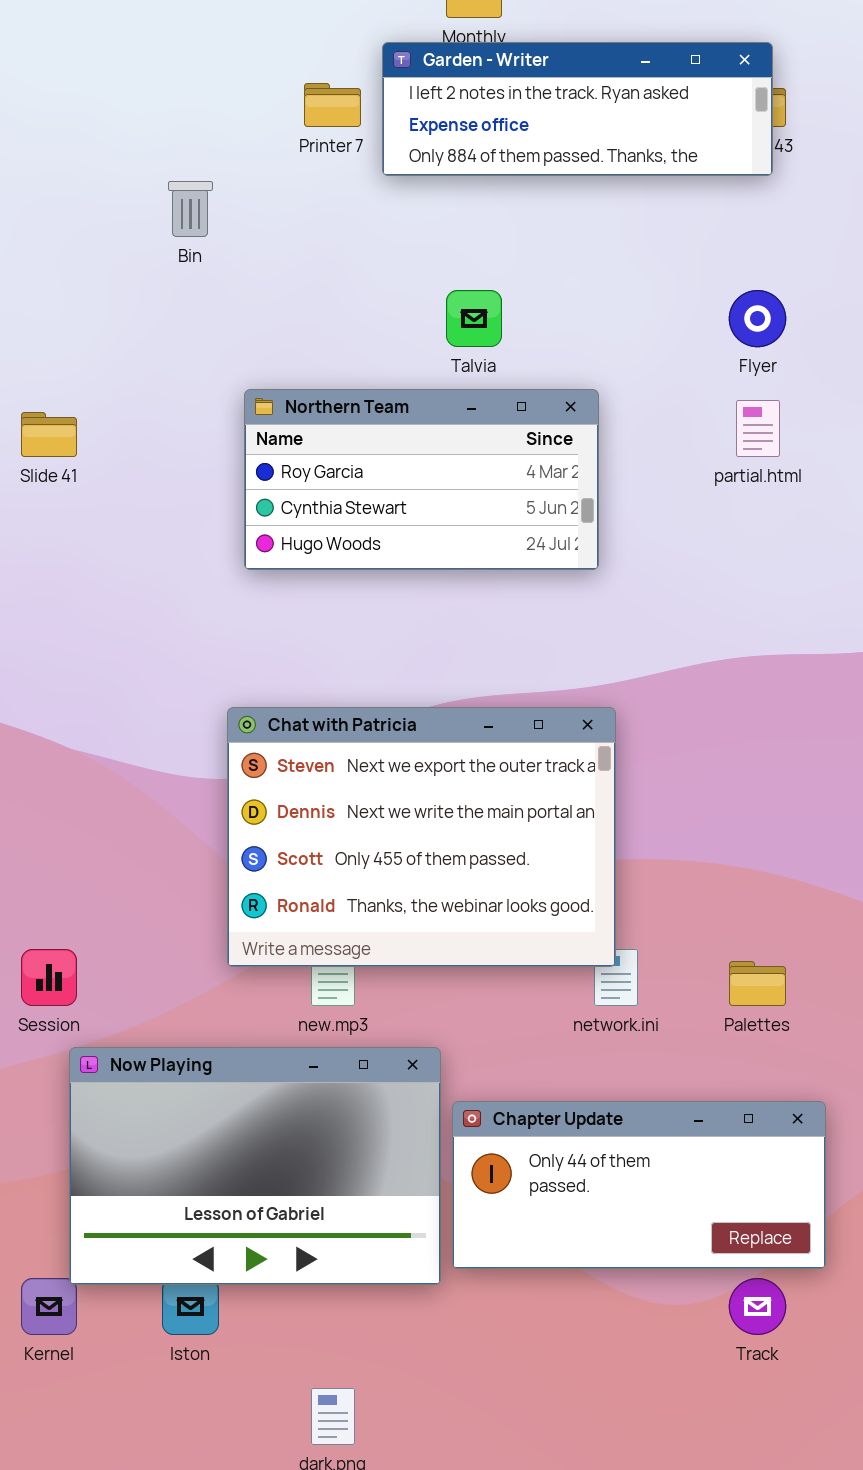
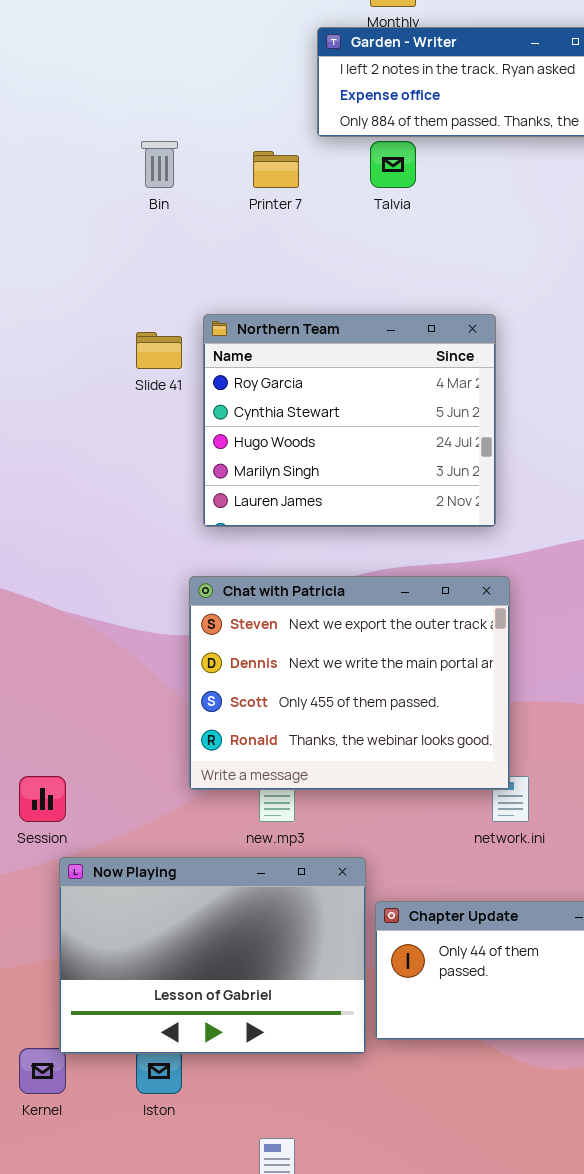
Printer 7: [304,83,361,127] -> [253,151,299,188], moved
Talvia: [446,290,502,347] -> [370,141,416,188], moved
Northern Team: [244,389,599,570] -> [203,314,496,527], resized
Slide 41: [21,412,77,457] -> [136,332,182,369], moved

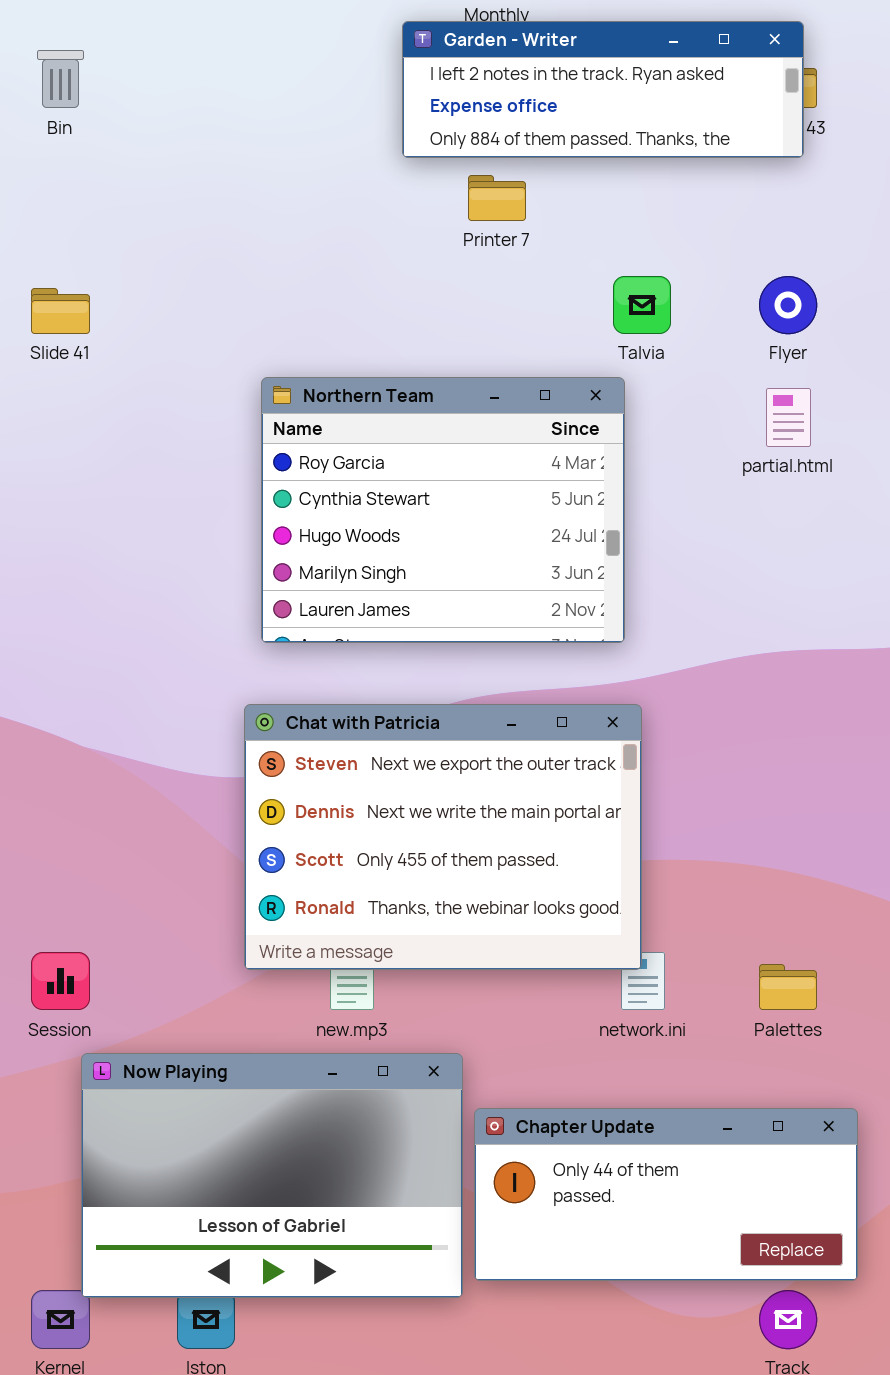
Bin: [141,141,178,188] -> [37,50,84,108], moved
Talvia: [370,141,416,188] -> [613,276,671,334], moved
Printer 7: [253,151,299,188] -> [468,175,526,221], moved
Slide 41: [136,332,182,369] -> [31,288,90,334], moved

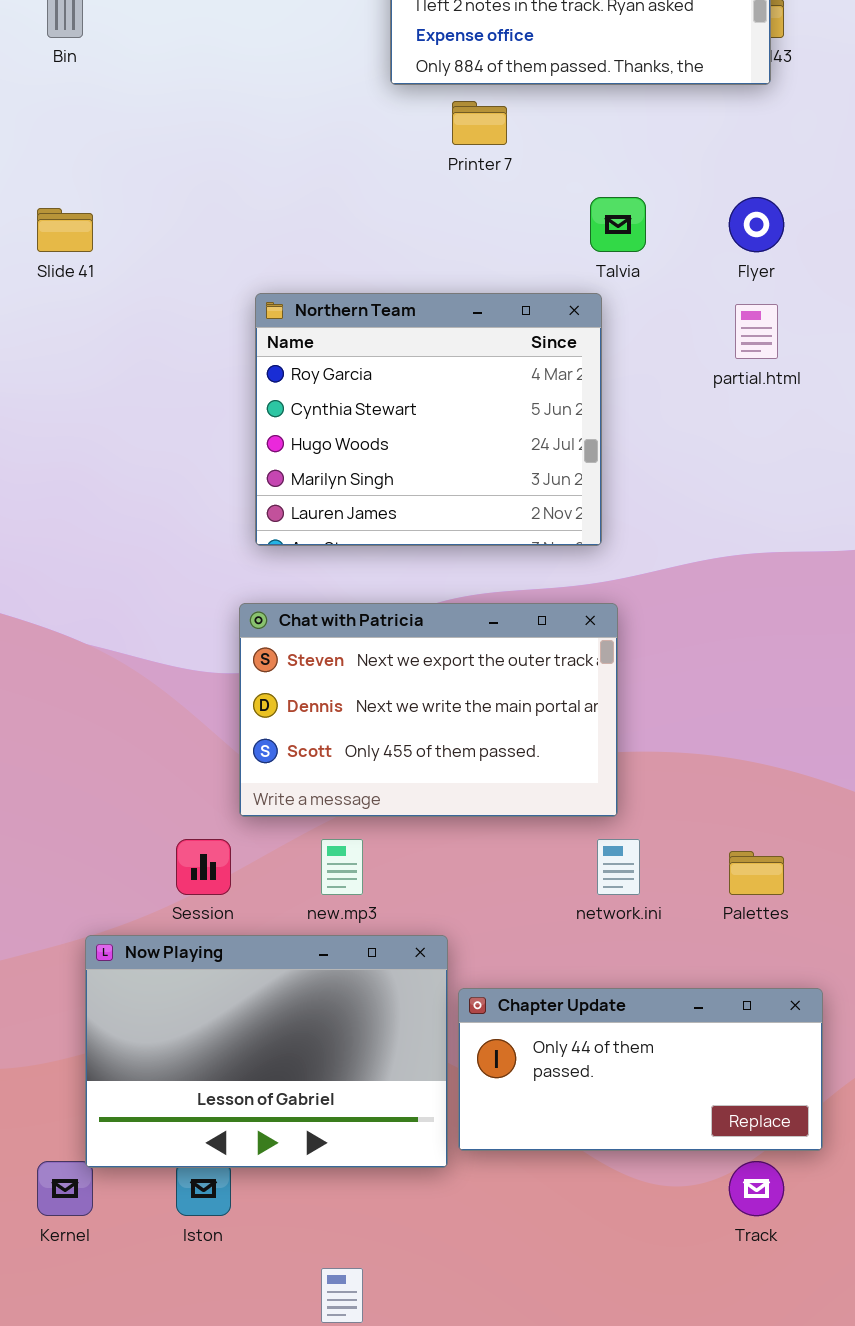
Chat with Patricia: [244,704,642,970] -> [239,603,618,817], resized
Session: [31,952,90,1010] -> [176,839,231,895], moved

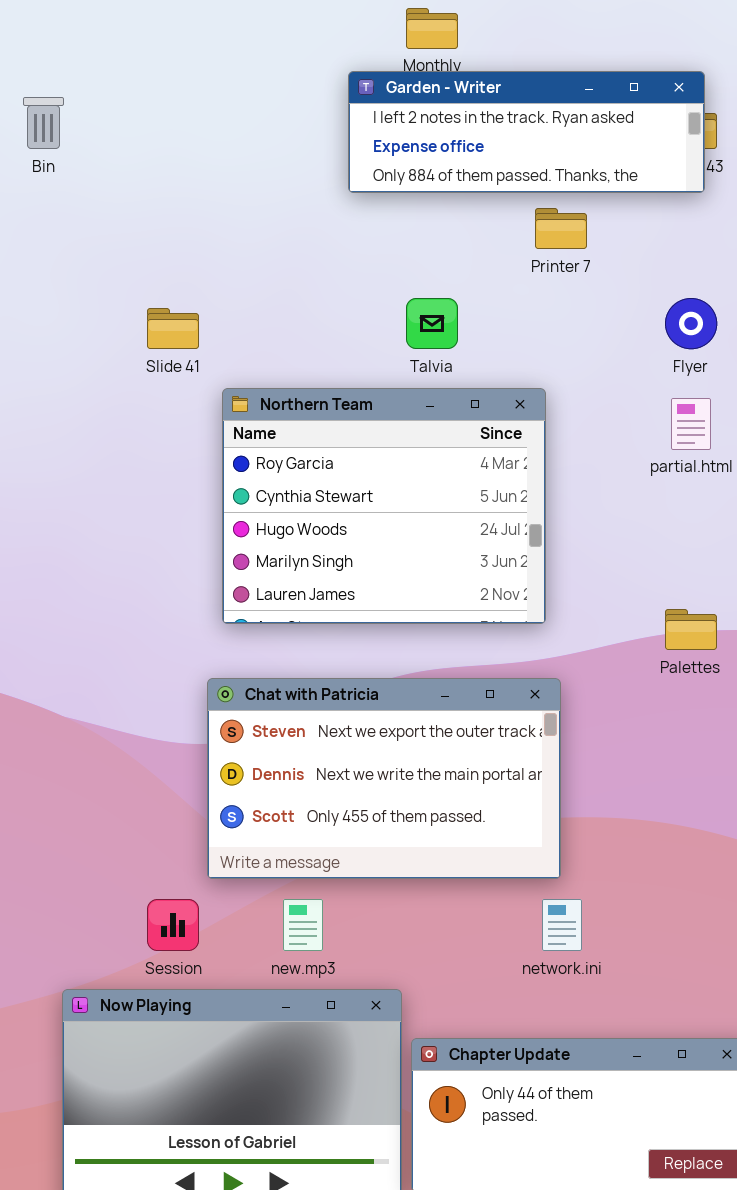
Printer 7: [452,101,507,145] -> [535,208,587,249], moved
Talvia: [590,197,646,252] -> [406,298,458,349], moved
Slide 41: [37,208,93,252] -> [147,308,199,349], moved
Palettes: [729,851,784,895] -> [665,609,717,650], moved

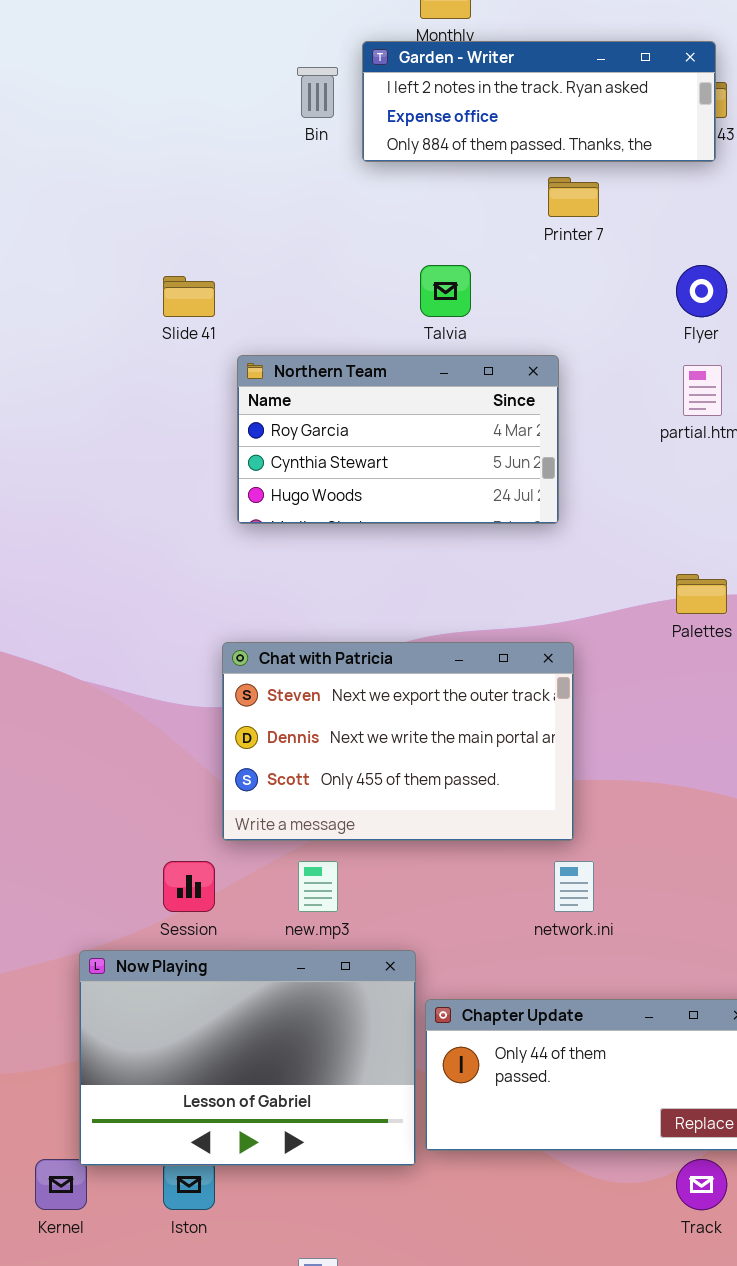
Bin: [23,97,64,149] -> [297,67,338,118], moved
Northern Team: [222,388,546,624] -> [237,355,559,524], resized

